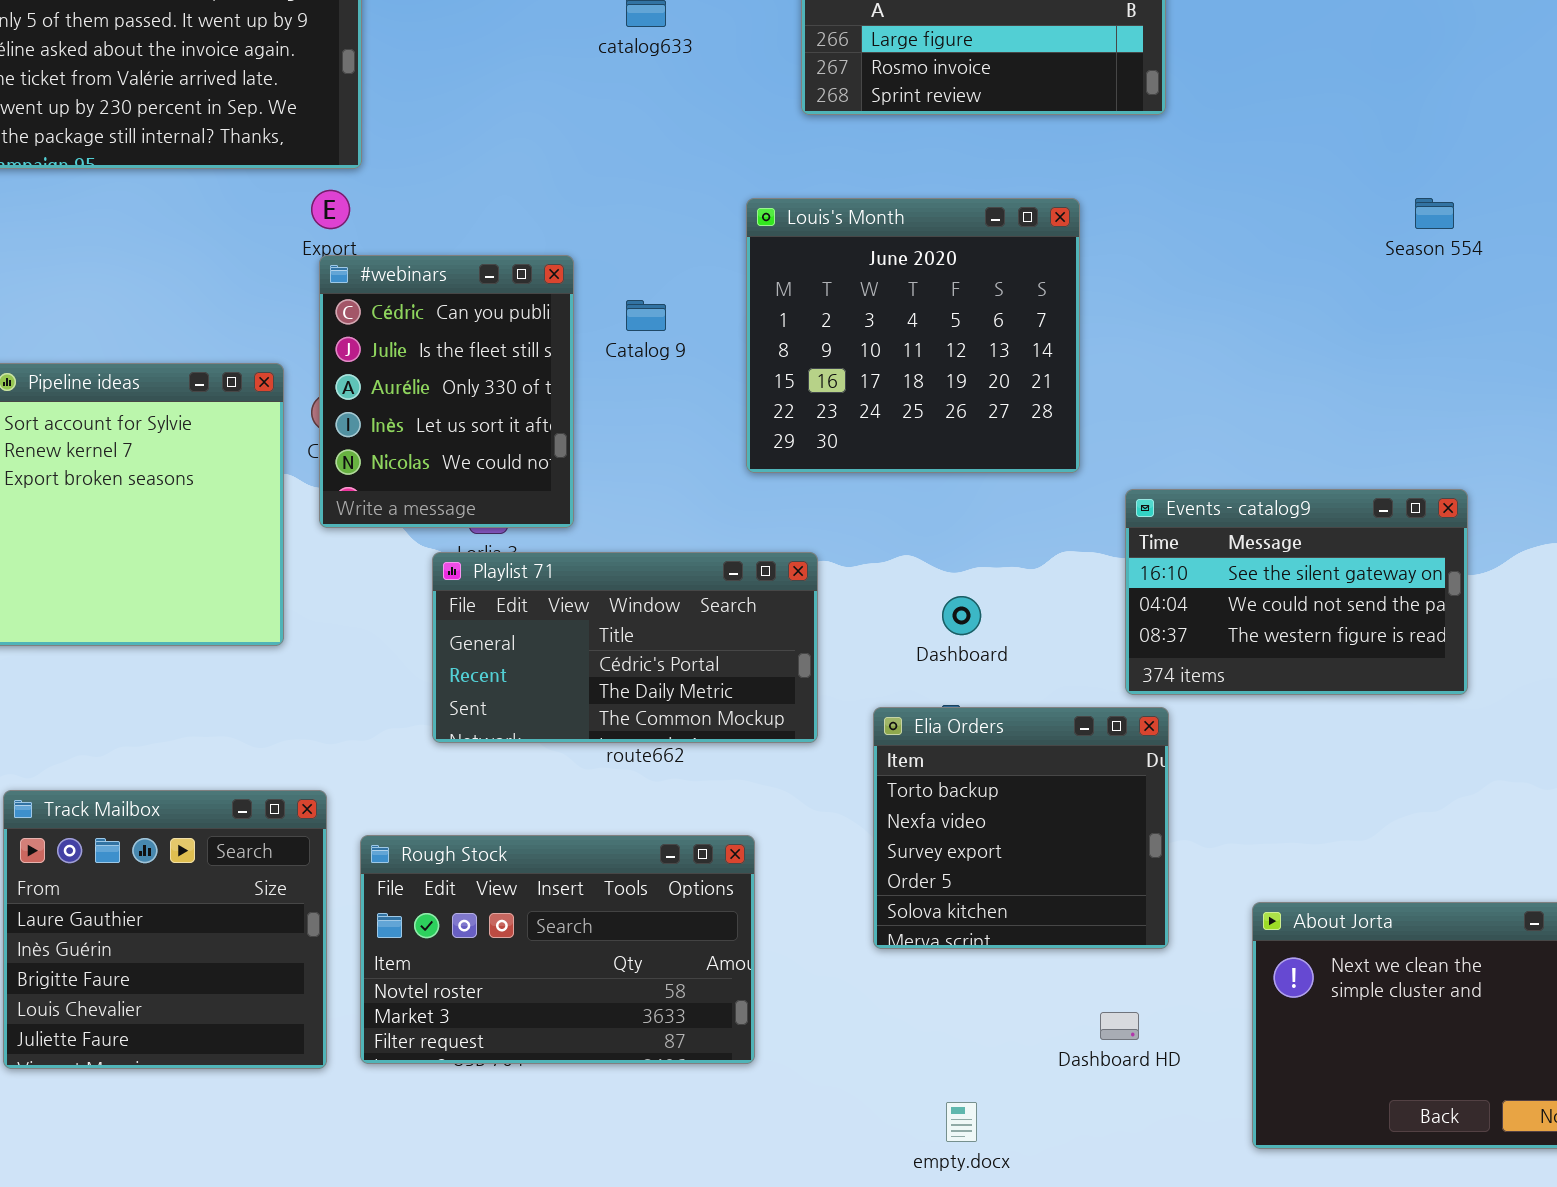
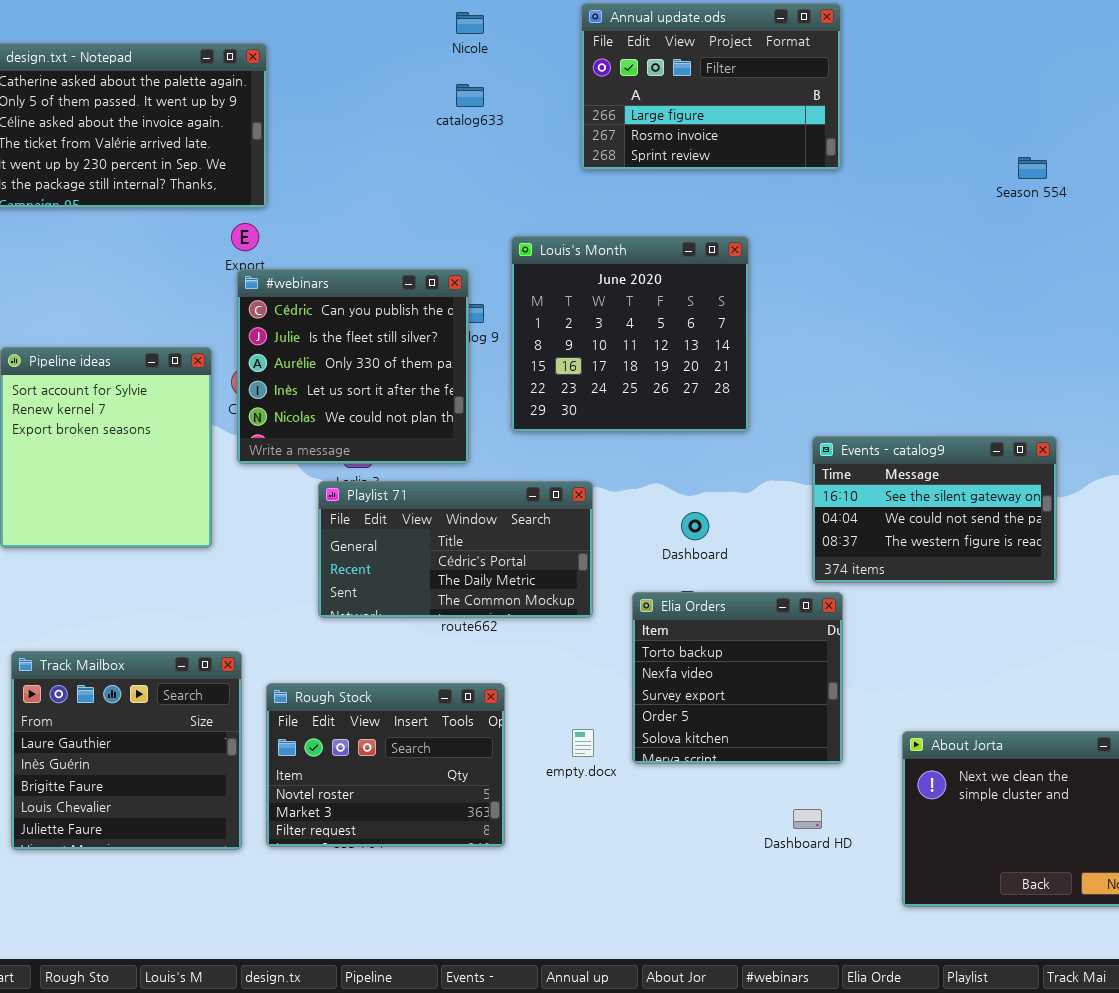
Louis's Month: [746,198,1080,473] -> [511,236,749,432], moved
Season 554: [1415,198,1454,229] -> [1018,157,1047,179], moved
#webinars: [319,255,574,528] -> [237,269,469,464], resized
Rough Stock: [360,835,755,1064] -> [266,683,505,847], resized
empty.docx: [946,1102,977,1142] -> [572,729,594,757], moved

